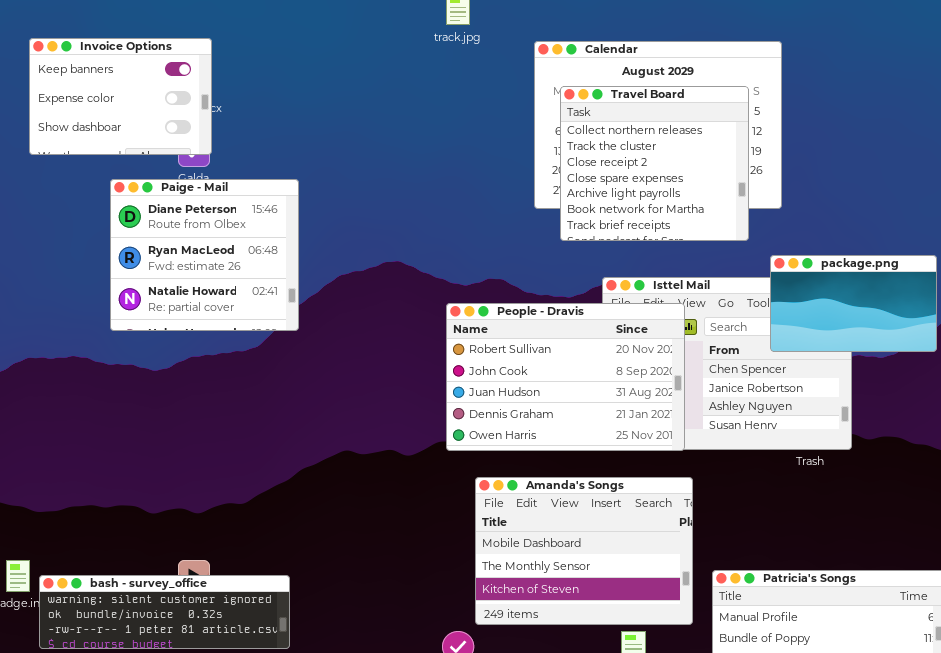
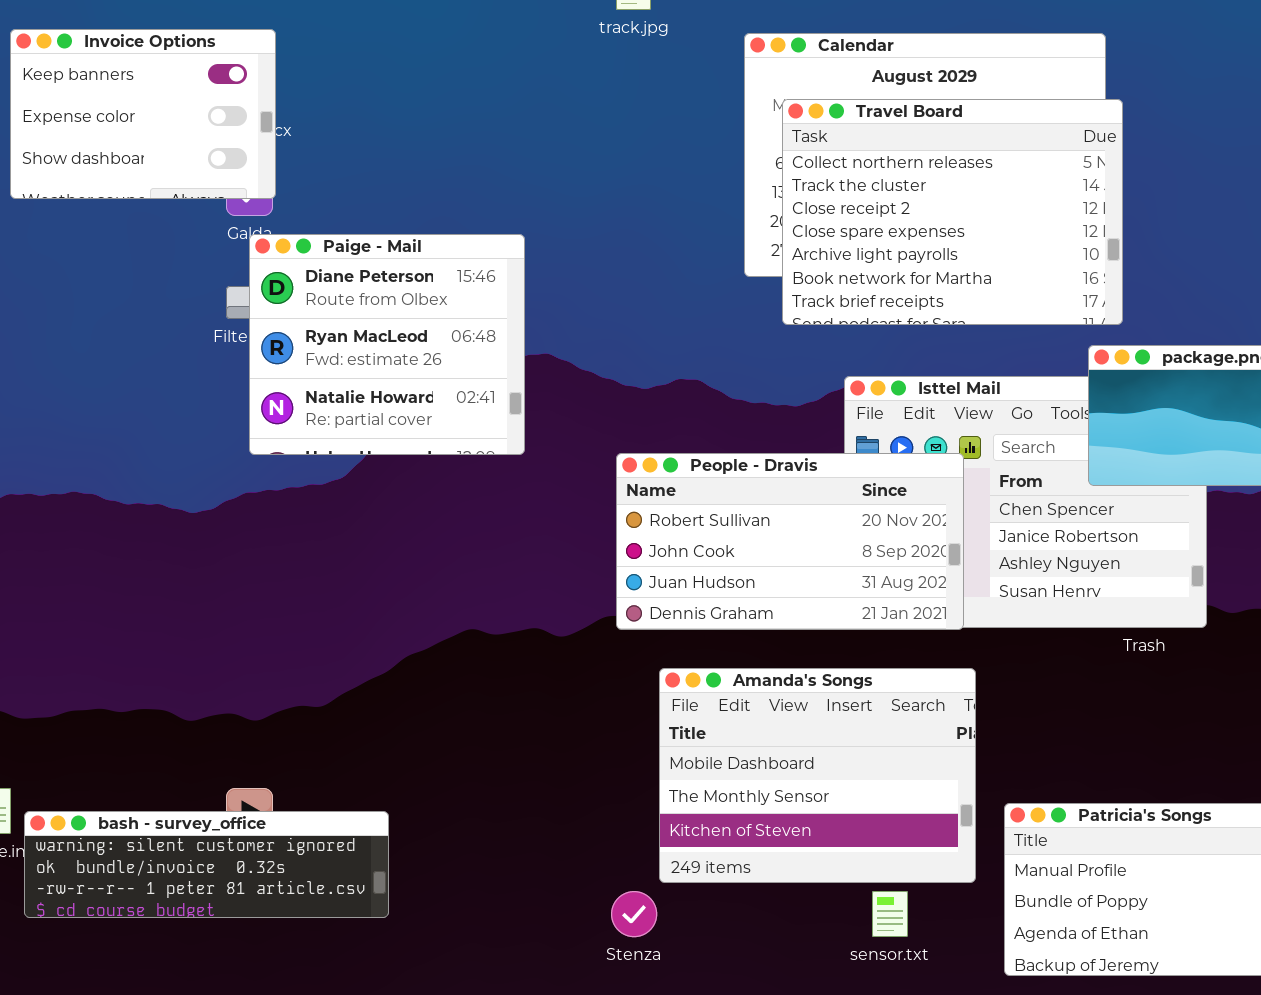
Travel Board: [560,86,749,241] -> [782,99,1123,325], resized
Paige - Mail: [110,179,299,331] -> [249,234,525,455], moved
People - Dravis: [446,303,685,451] -> [616,453,964,630], resized

